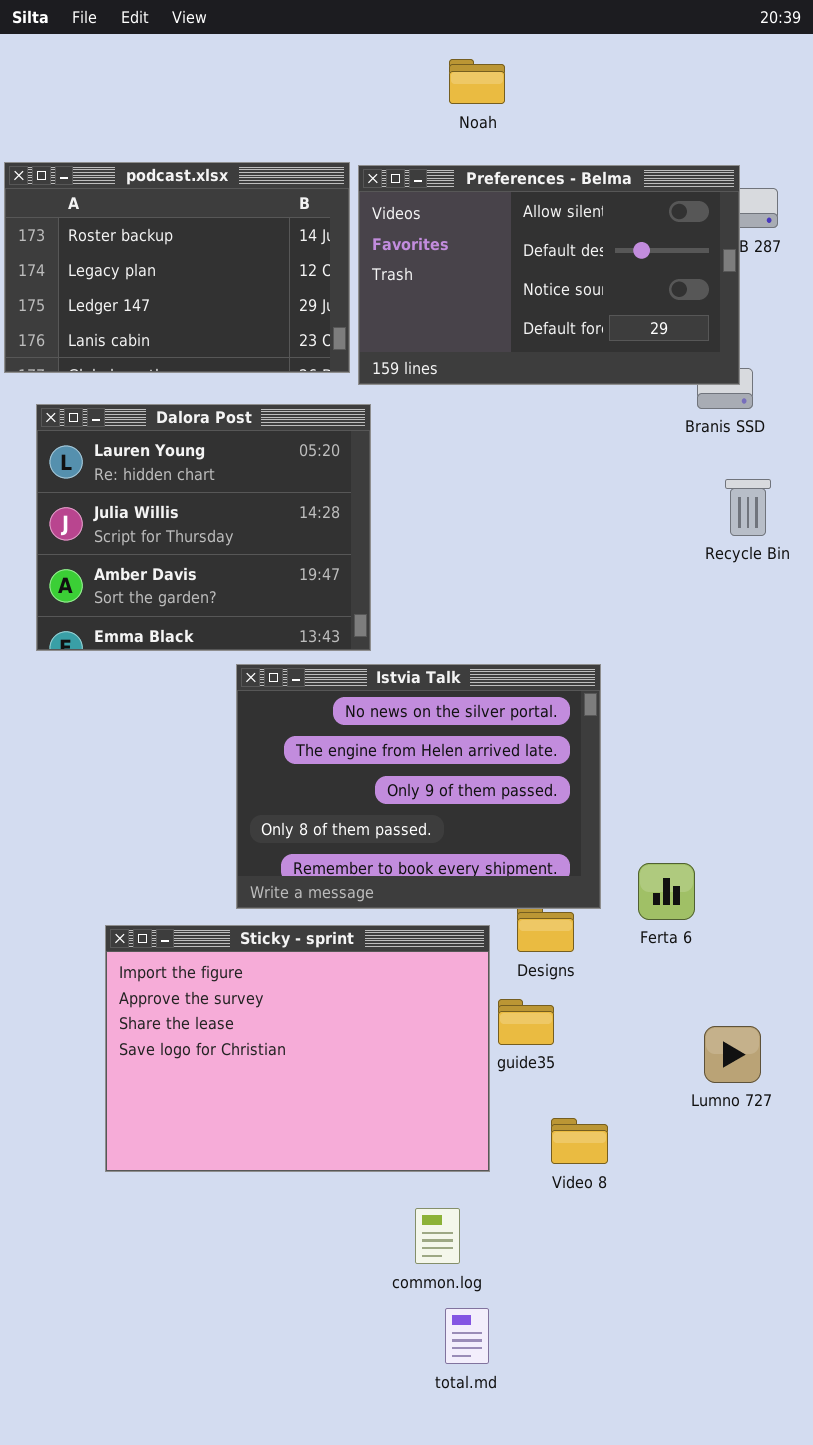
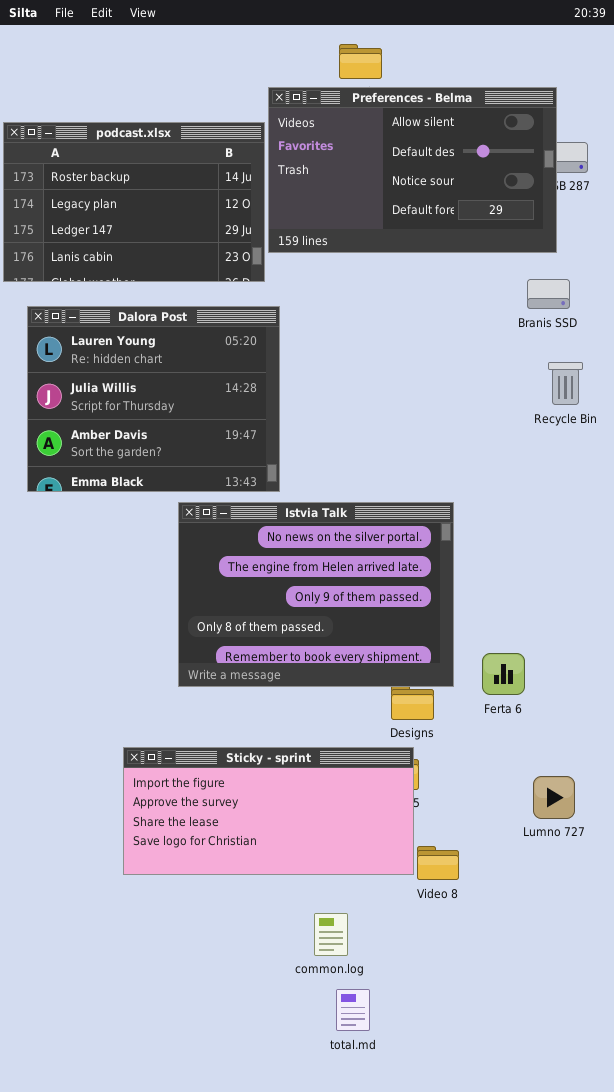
Preferences - Belma: [358,165,740,385] -> [268,87,557,253], moved
Sticky - sprint: [105,925,490,1172] -> [123,747,414,875], moved, resized

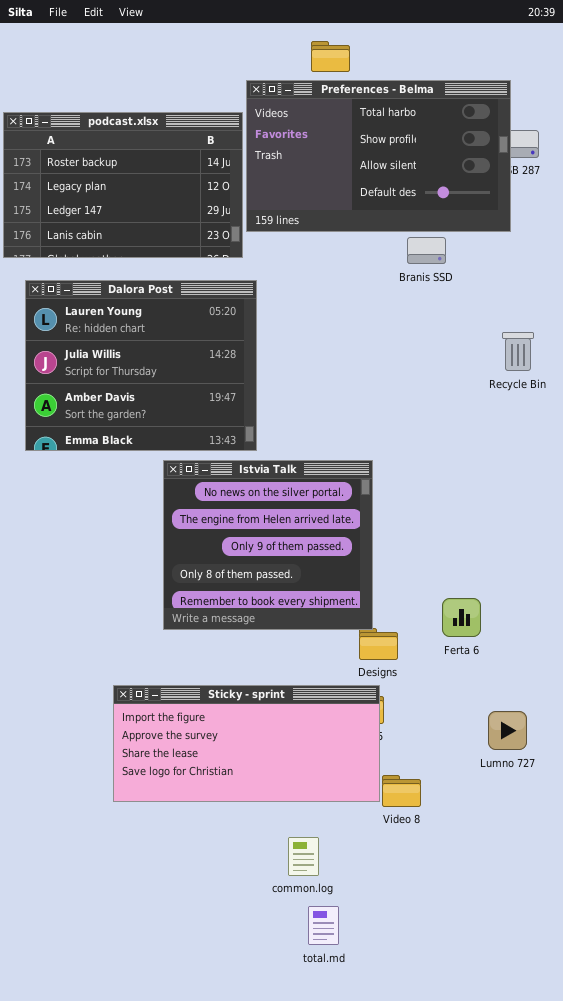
Preferences - Belma: [268,87,557,253] -> [246,80,511,232], scrolled up 2 rows
Branis SSD: [527,279,570,309] -> [407,237,446,264], moved
Istvia Talk: [178,502,454,687] -> [163,460,373,630], resized

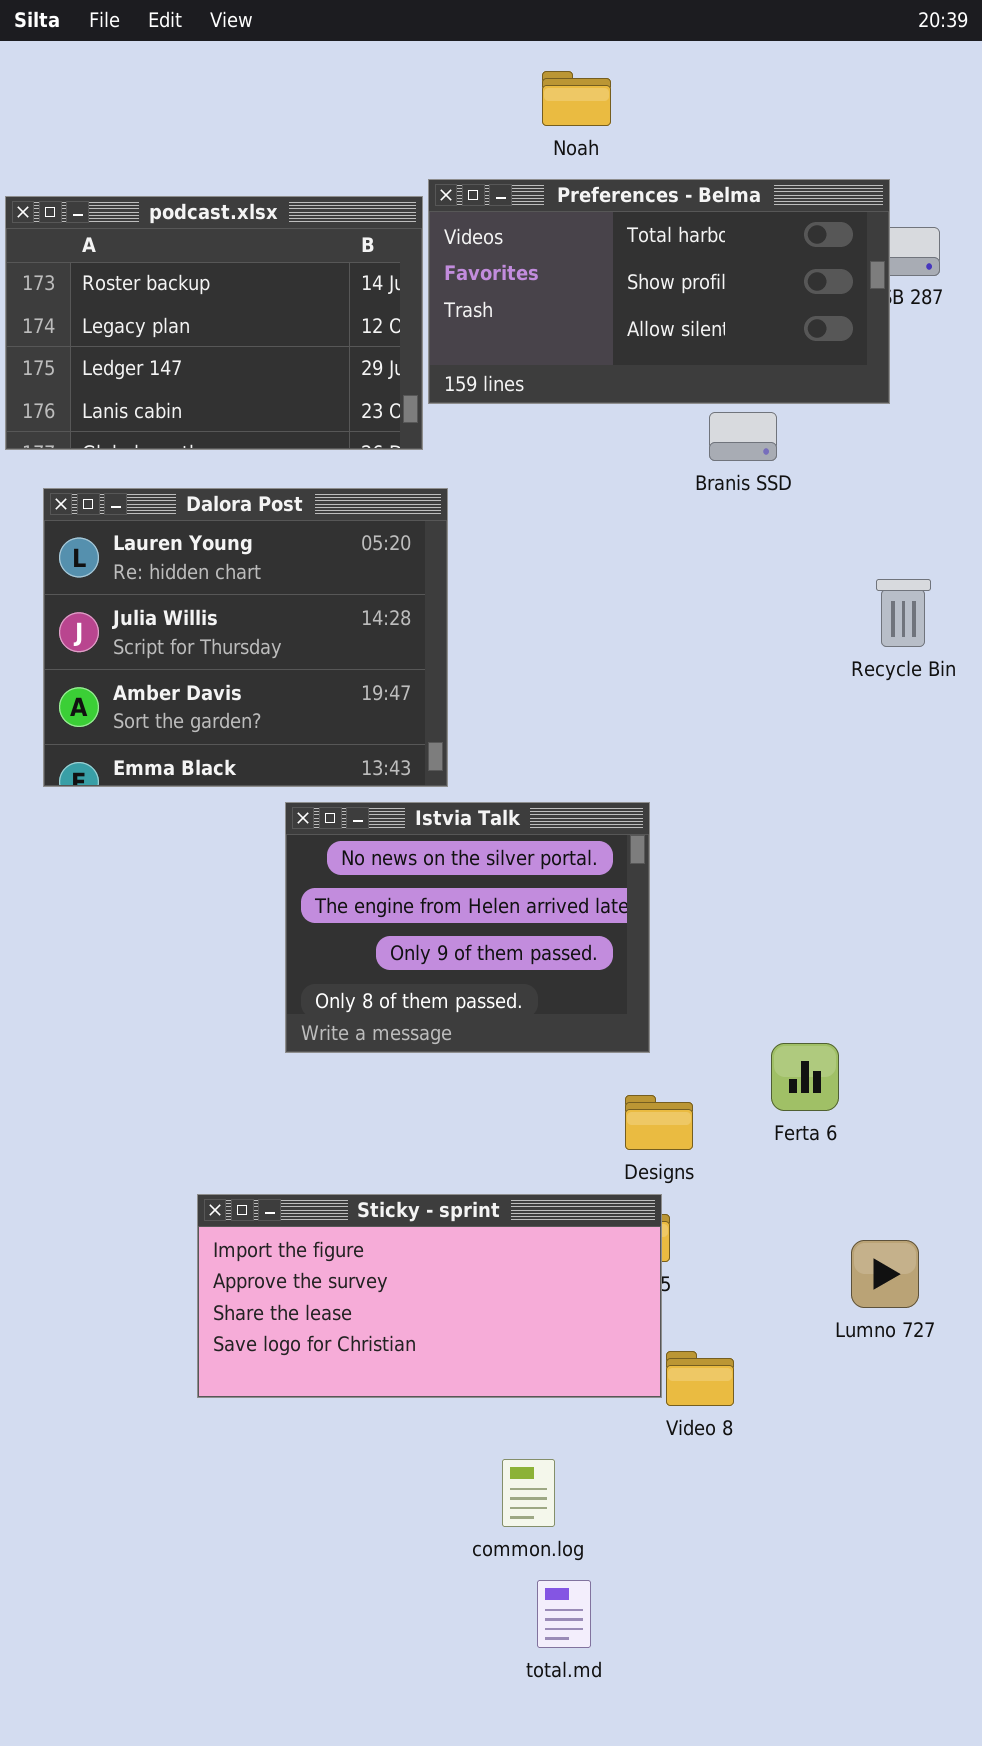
Preferences - Belma: [246,80,511,232] -> [428,179,890,404], resized
Istvia Talk: [163,460,373,630] -> [285,802,650,1053], resized

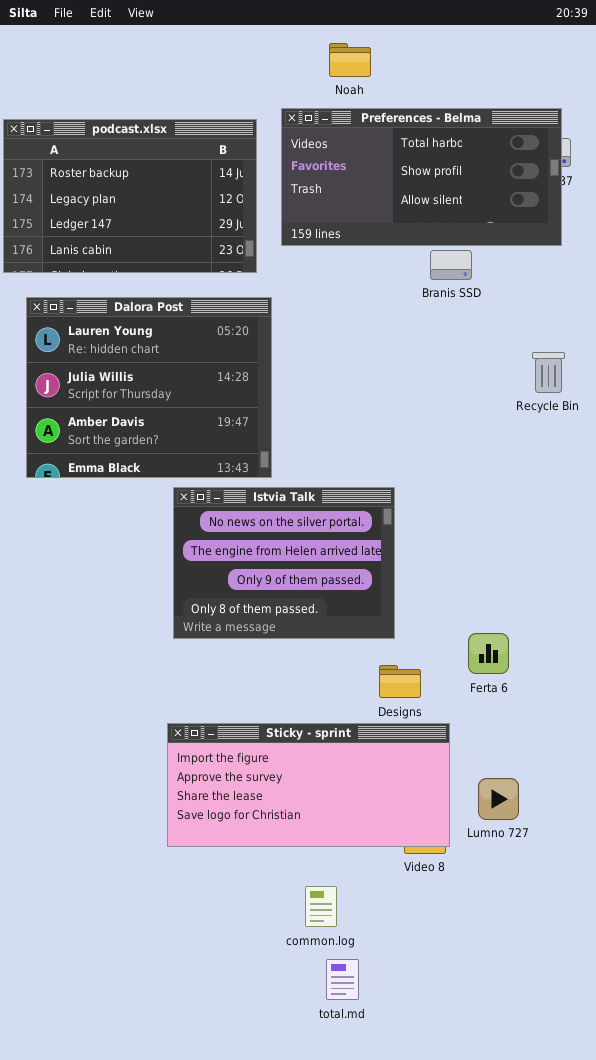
Preferences - Belma: [428,179,890,404] -> [281,108,562,246], moved
Sticky - sprint: [197,1194,662,1398] -> [167,723,450,847], moved
Lumno 727: [851,1240,919,1308] -> [478,778,519,820], moved

